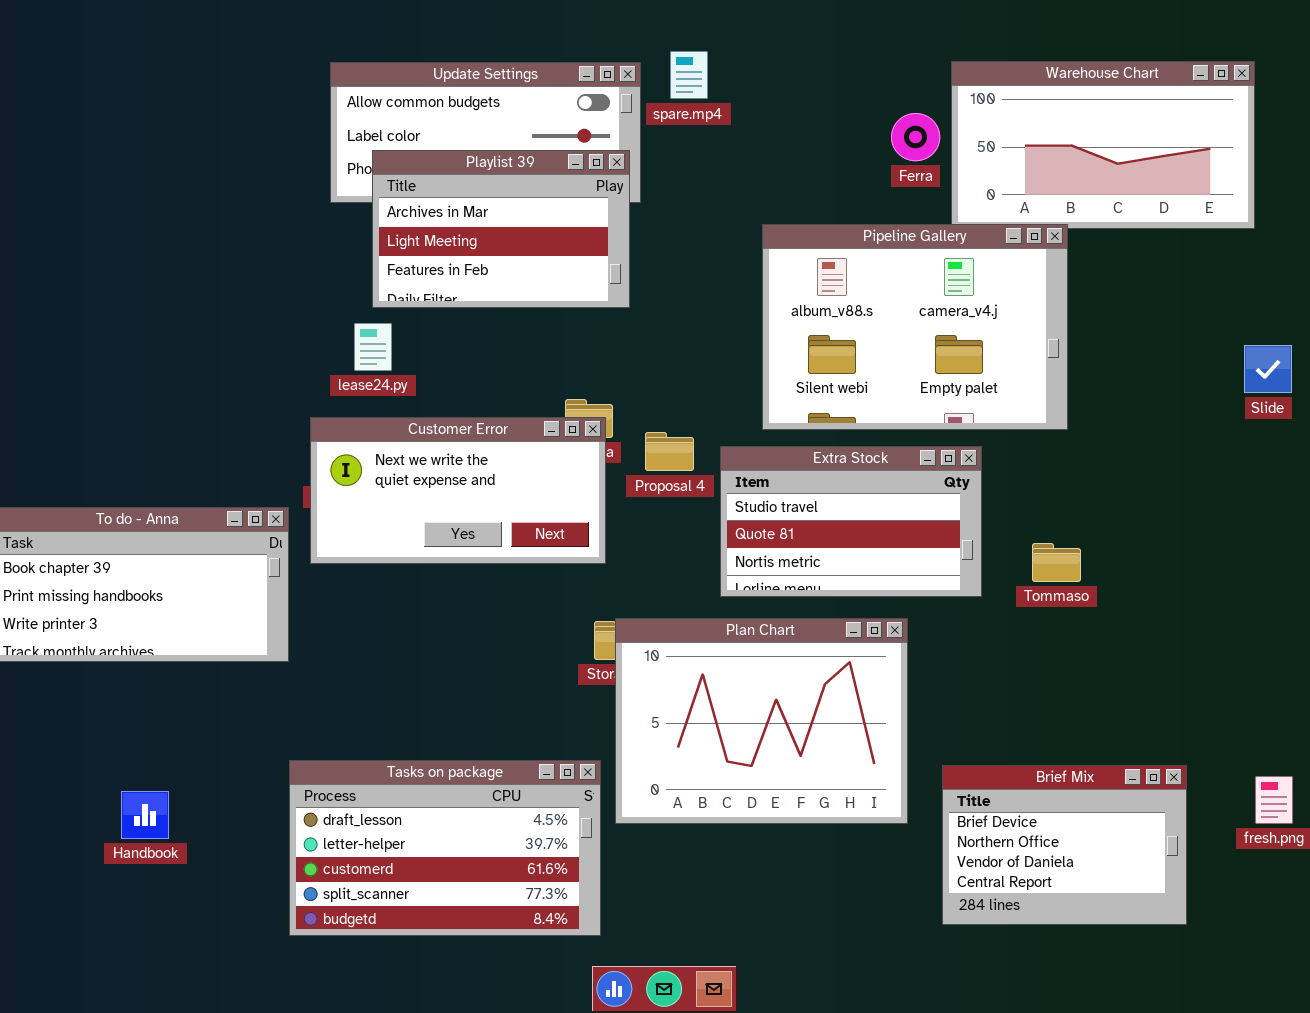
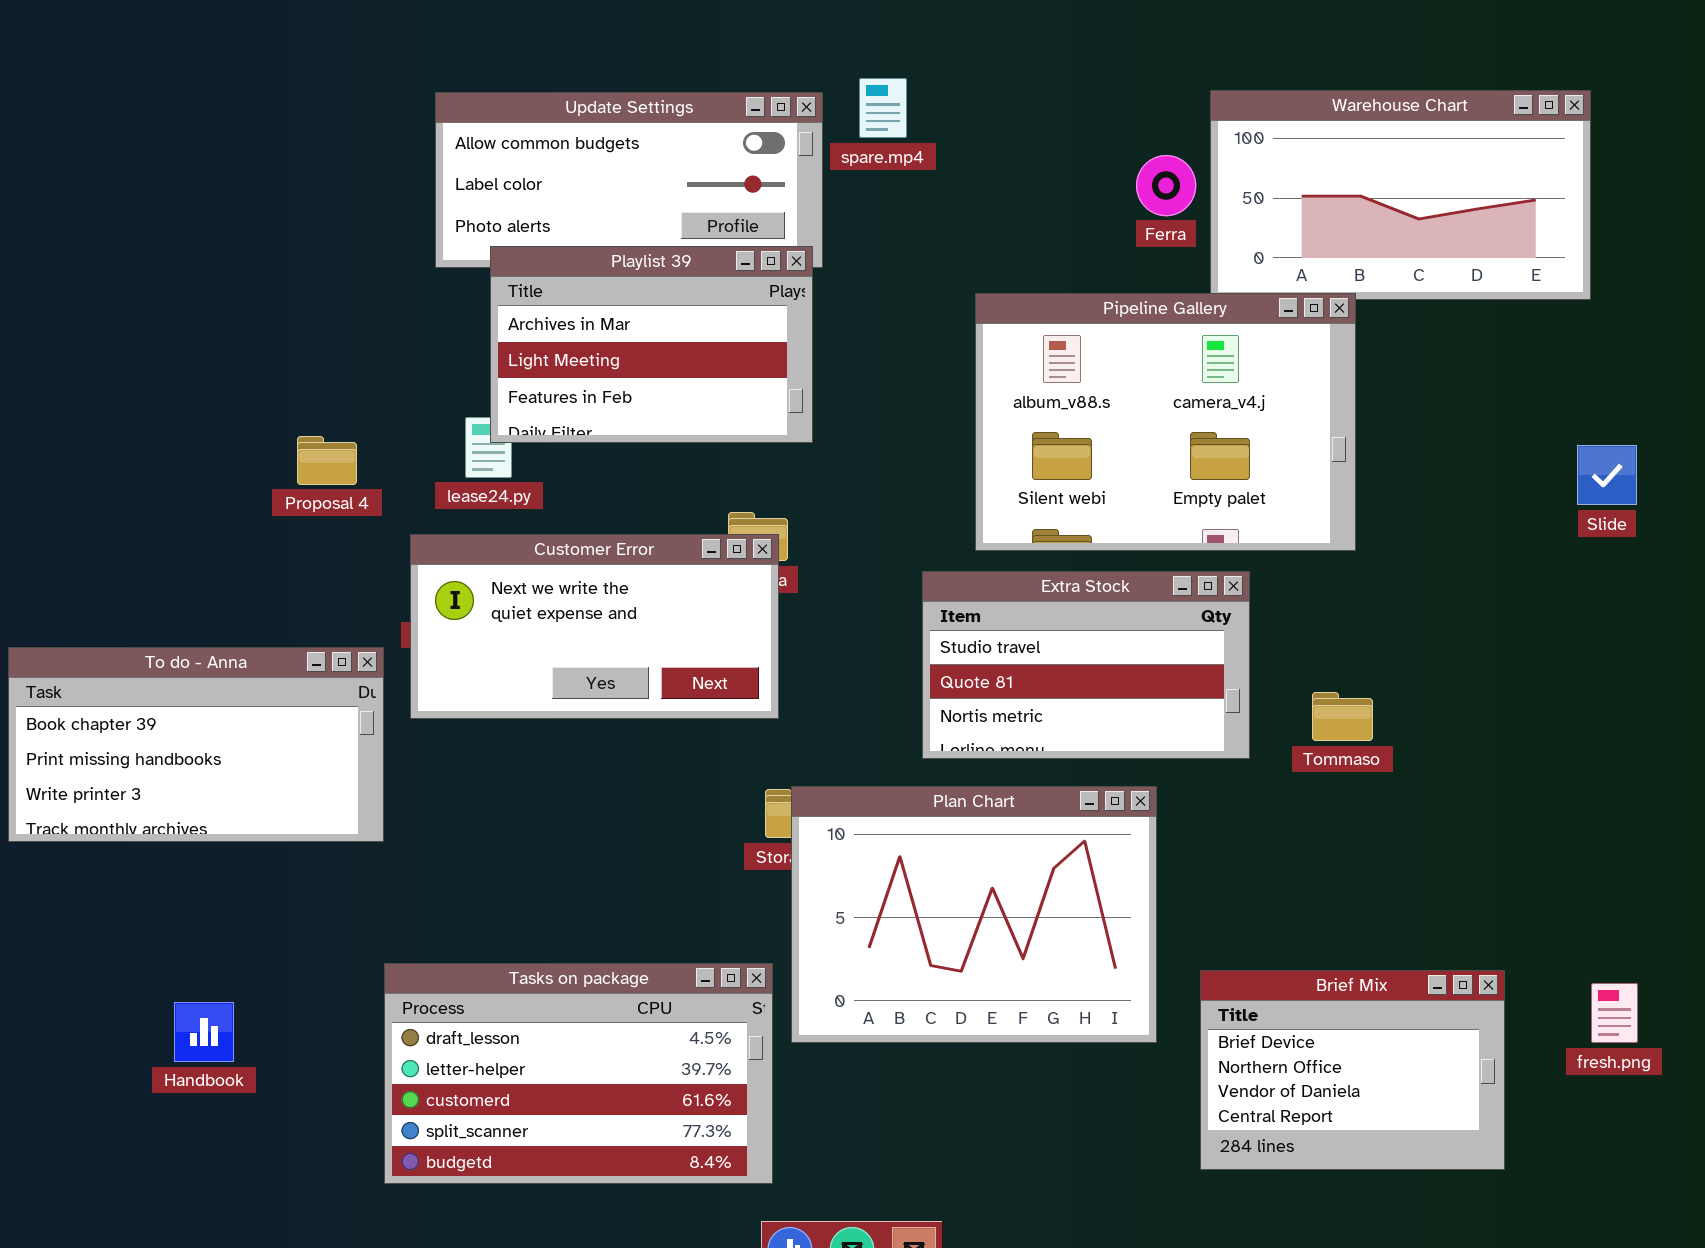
Playlist 39: [372,150,630,308] -> [490,246,813,443], moved
Proposal 4: [645,432,694,471] -> [297,436,357,485], moved

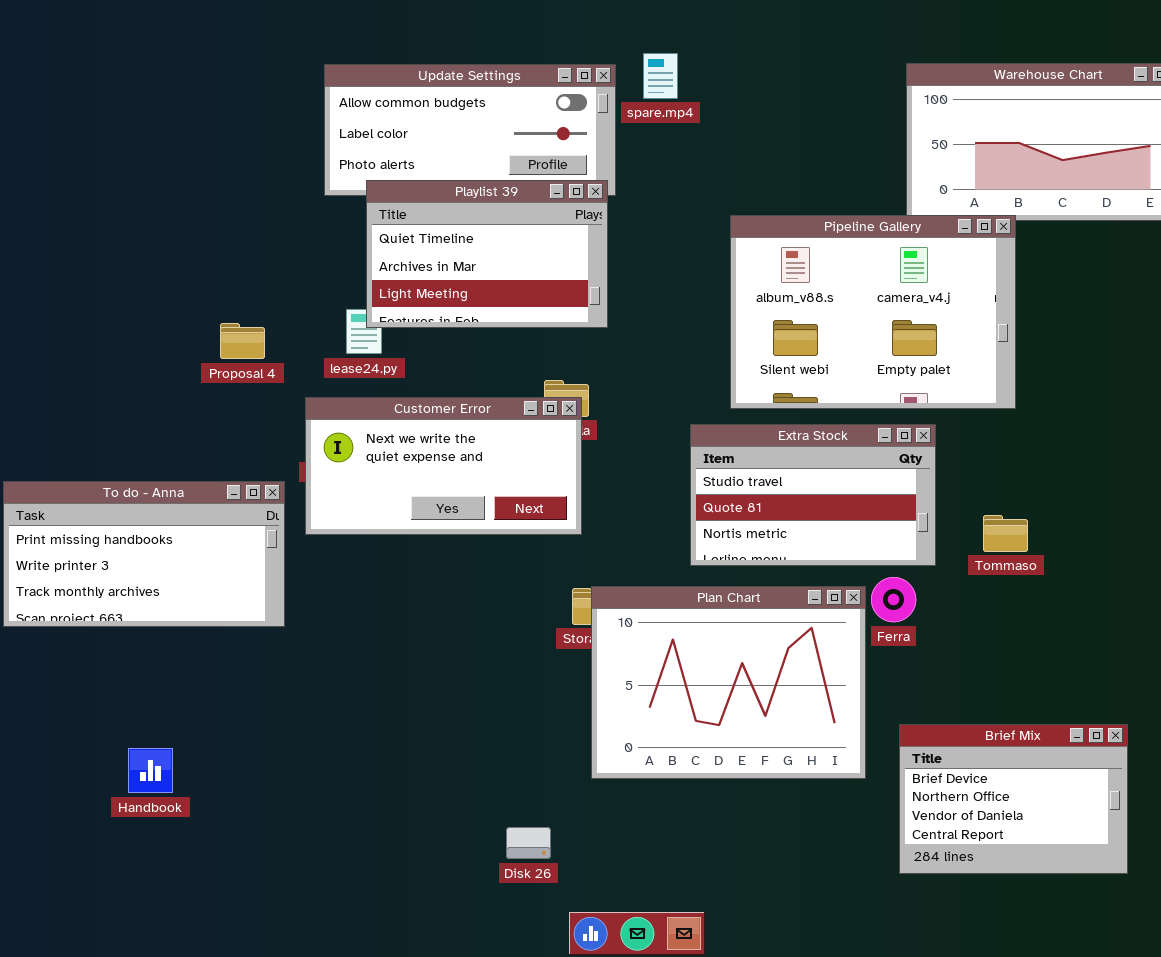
Ferra: [1136,155,1196,216] -> [871,577,916,622], moved
Playlist 39: [490,246,813,443] -> [366,180,608,328], scrolled up 1 row
To do - Anna: [8,647,384,842] -> [3,481,285,627], scrolled down 1 row
Tasks on package: [384,963,773,1184] -> none, closed

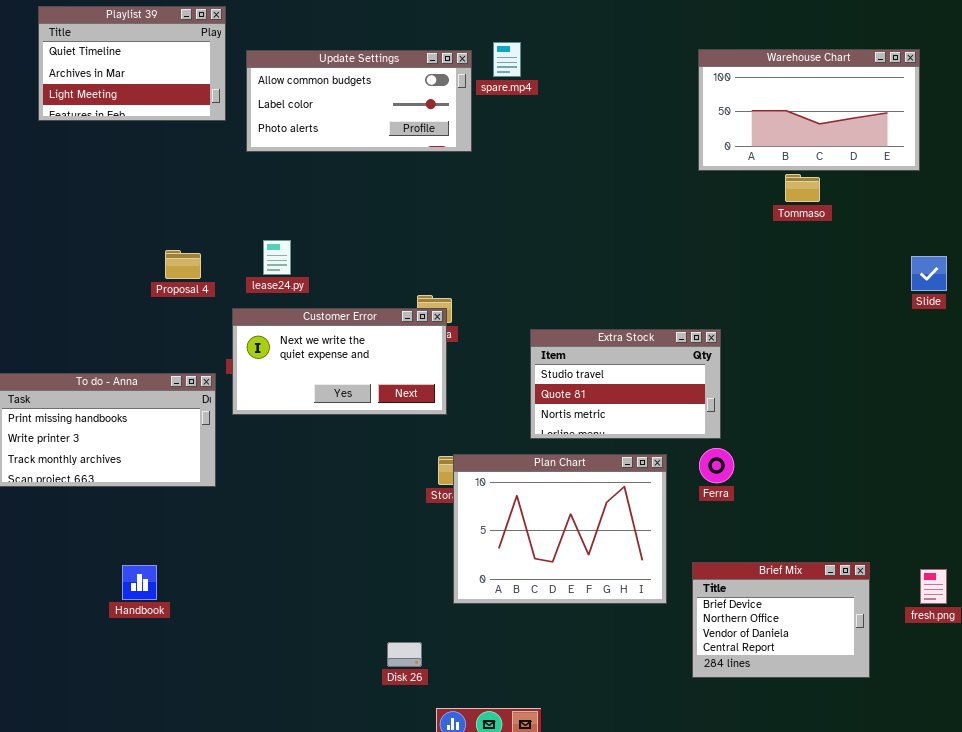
Playlist 39: [366,180,608,328] -> [38,6,226,121], moved
Pipeline Gallery: [730,215,1016,409] -> none, closed
Tommaso: [983,515,1028,552] -> [785,174,820,202], moved
Ferra: [871,577,916,622] -> [699,448,734,483], moved
Handbook: [128,748,173,793] -> [122,565,157,600], moved

